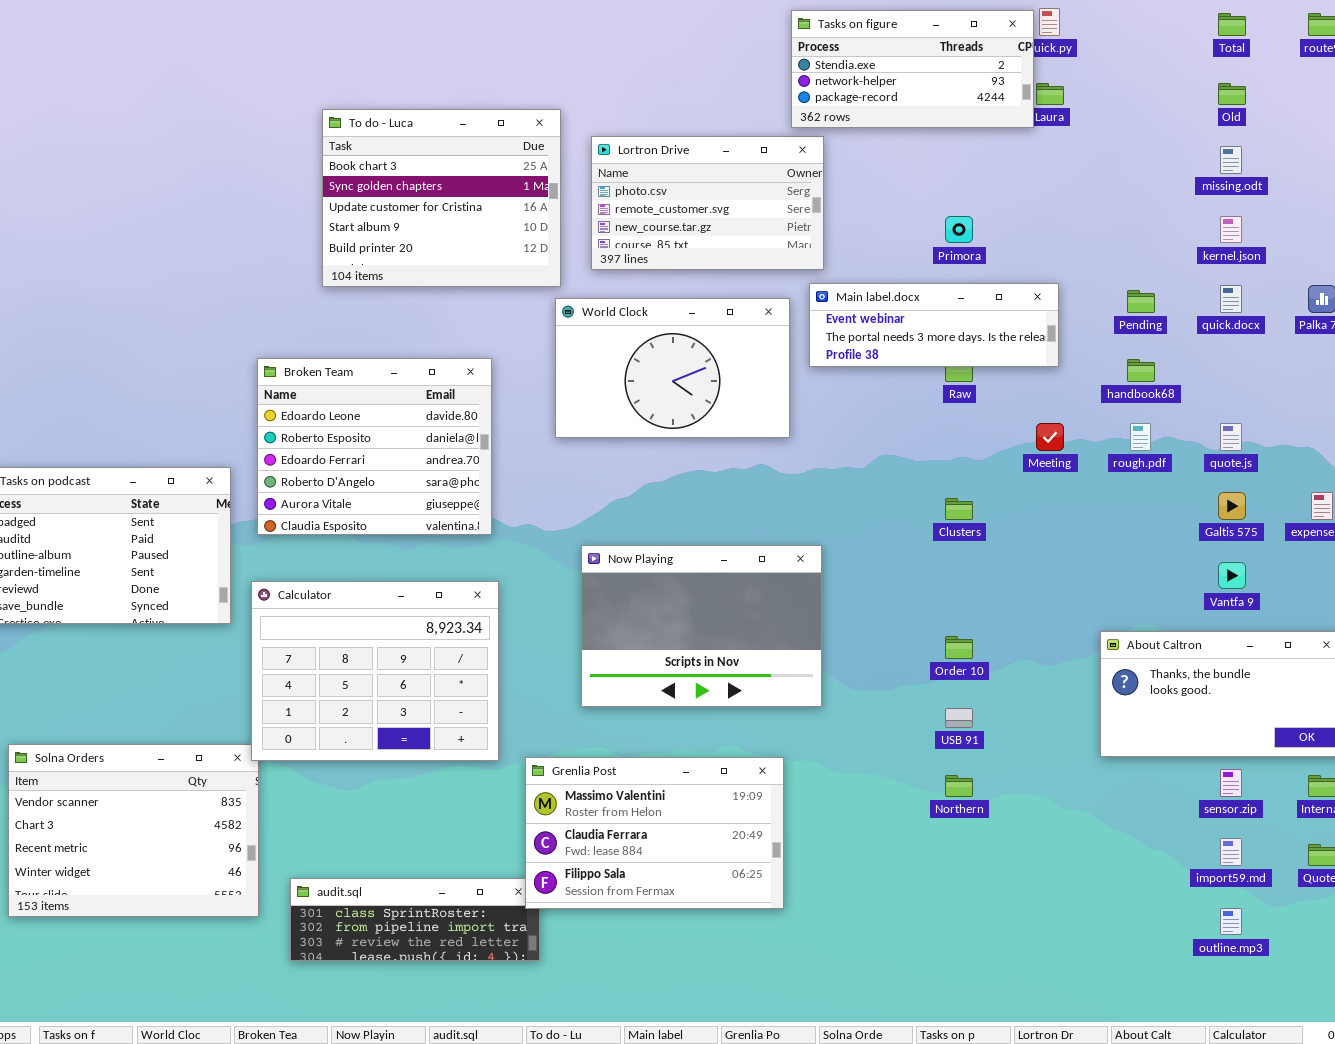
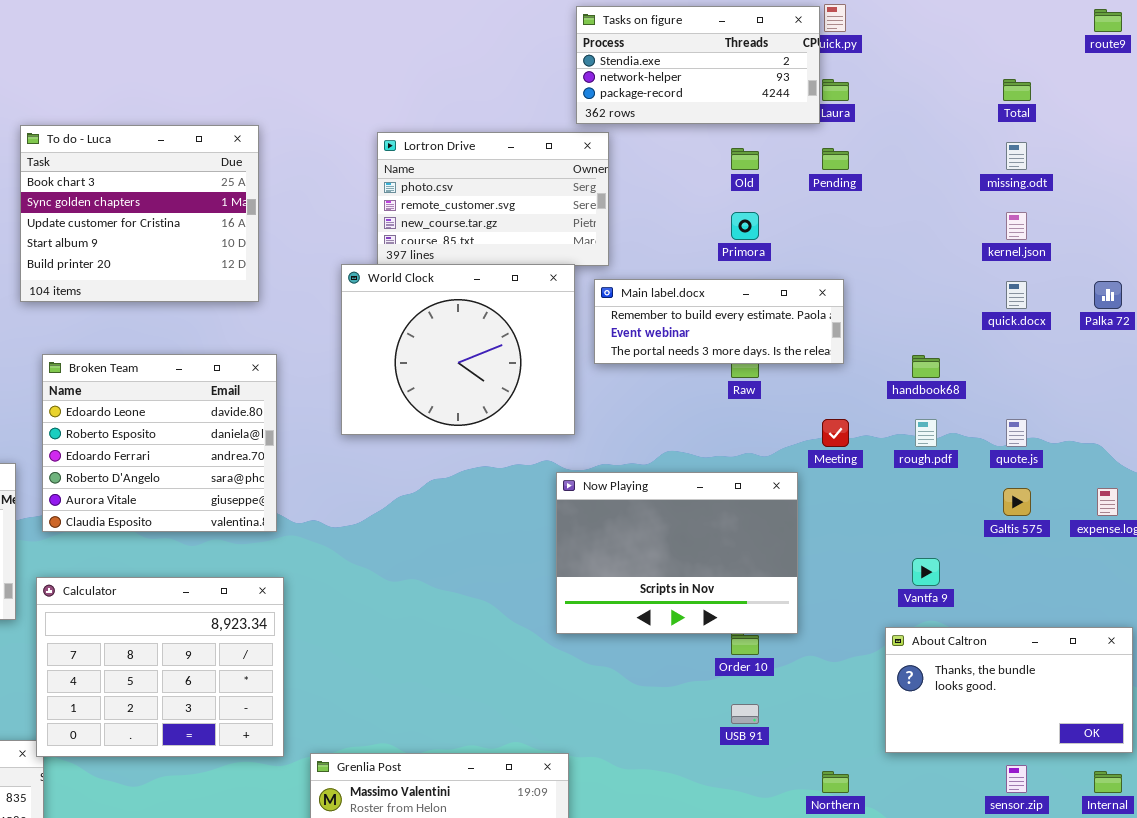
Total: [1218,13,1246,36] -> [1003,79,1031,101], moved
Old: [1218,83,1246,105] -> [731,148,759,170], moved
To do - Luca: [322,109,561,287] -> [20,125,259,302], moved
Main label.docx: [809,283,1059,367] -> [594,279,844,364], scrolled up 1 row
Pending: [1127,290,1155,313] -> [822,148,849,170], moved
World Clock: [555,298,790,438] -> [341,264,575,435], resized
Now Playing: [581,545,822,707] -> [556,472,798,634], moved
Vantfa 9: [1218,562,1246,589] -> [912,558,940,586], moved
Northern: [945,775,973,797] -> [822,771,849,793], moved

